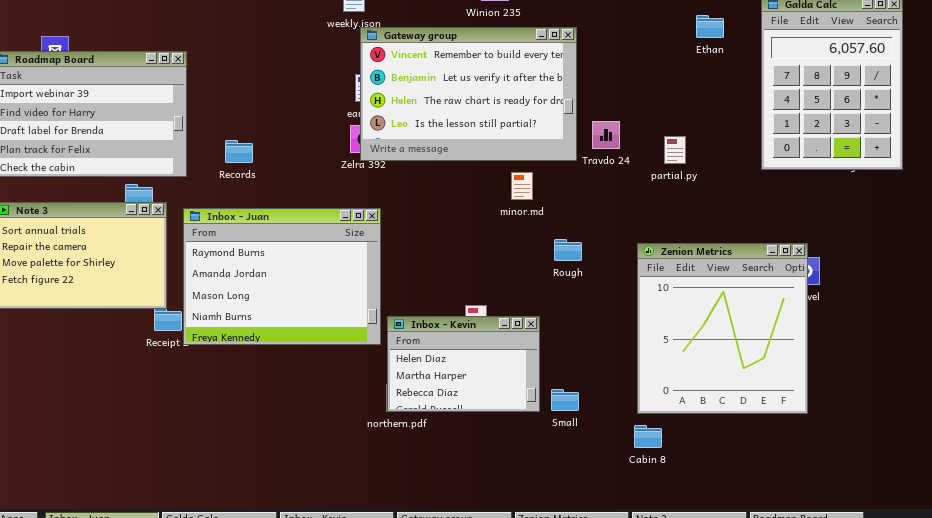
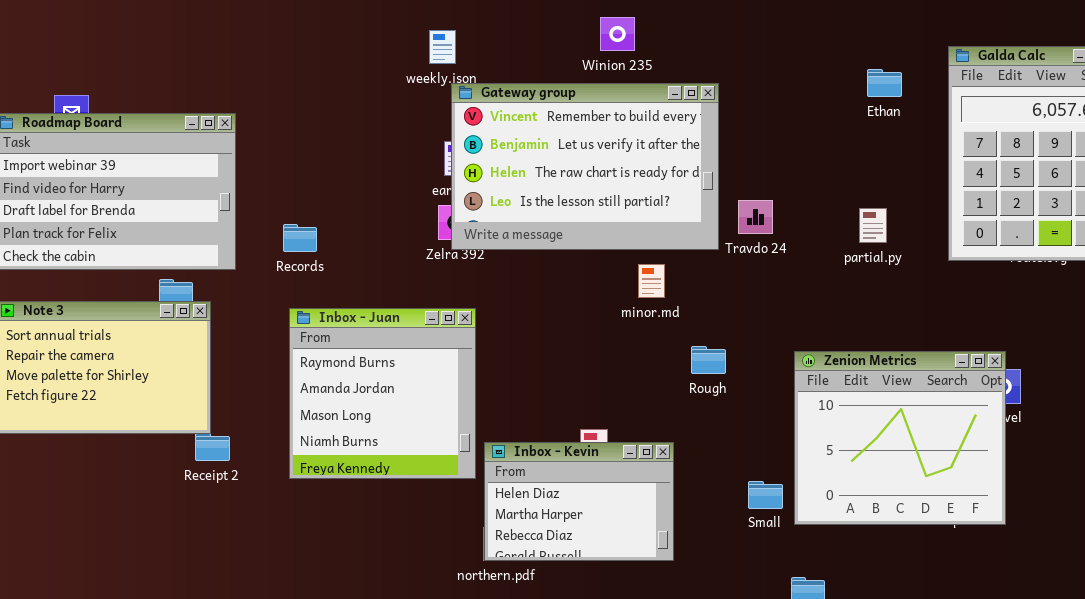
partial.py: [664,136,686,164] -> [859,208,887,243], moved
Inbox - Juan: [183,208,381,345] -> [289,308,476,479], resized
Zenion Metrics: [637,243,808,414] -> [794,351,1006,525], resized
Small: [551,389,579,411] -> [748,481,783,509], moved

